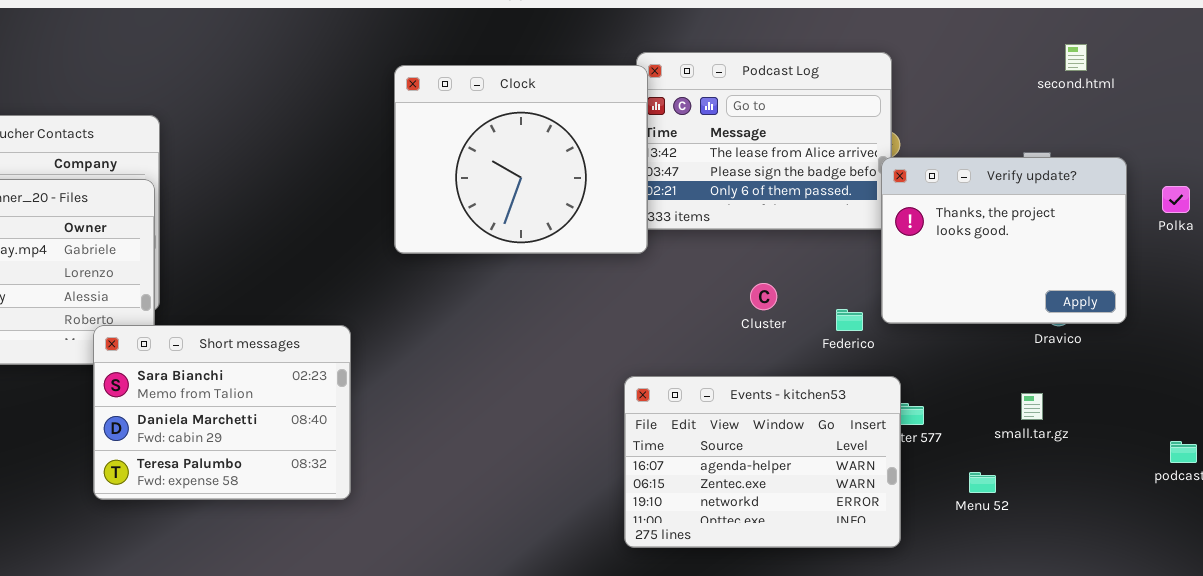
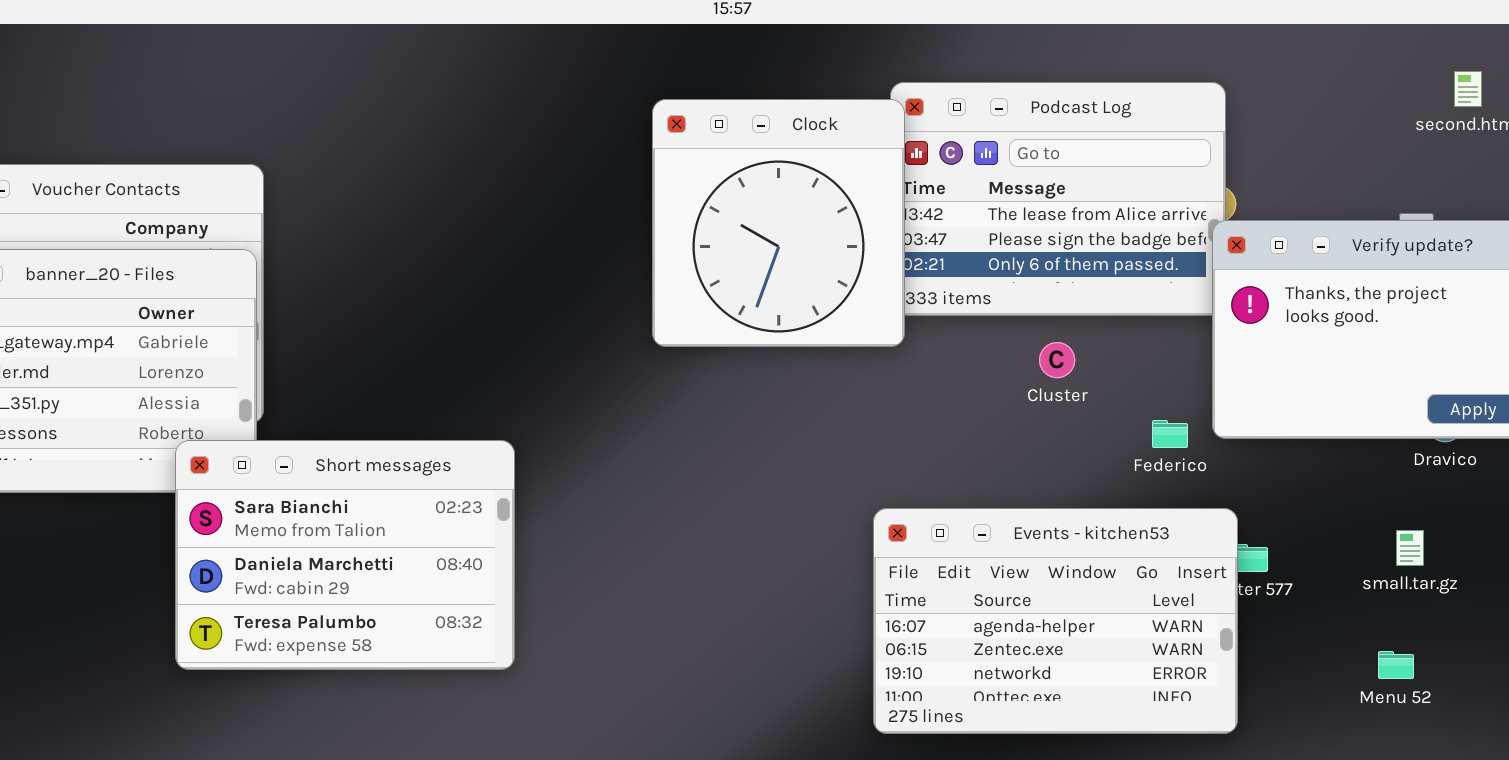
Clock: [394,65,648,254] -> [652,99,905,347], resized
Cluster: [750,283,777,310] -> [1039,342,1075,378], moved
Menu 52: [969,472,996,493] -> [1378,651,1414,679], moved

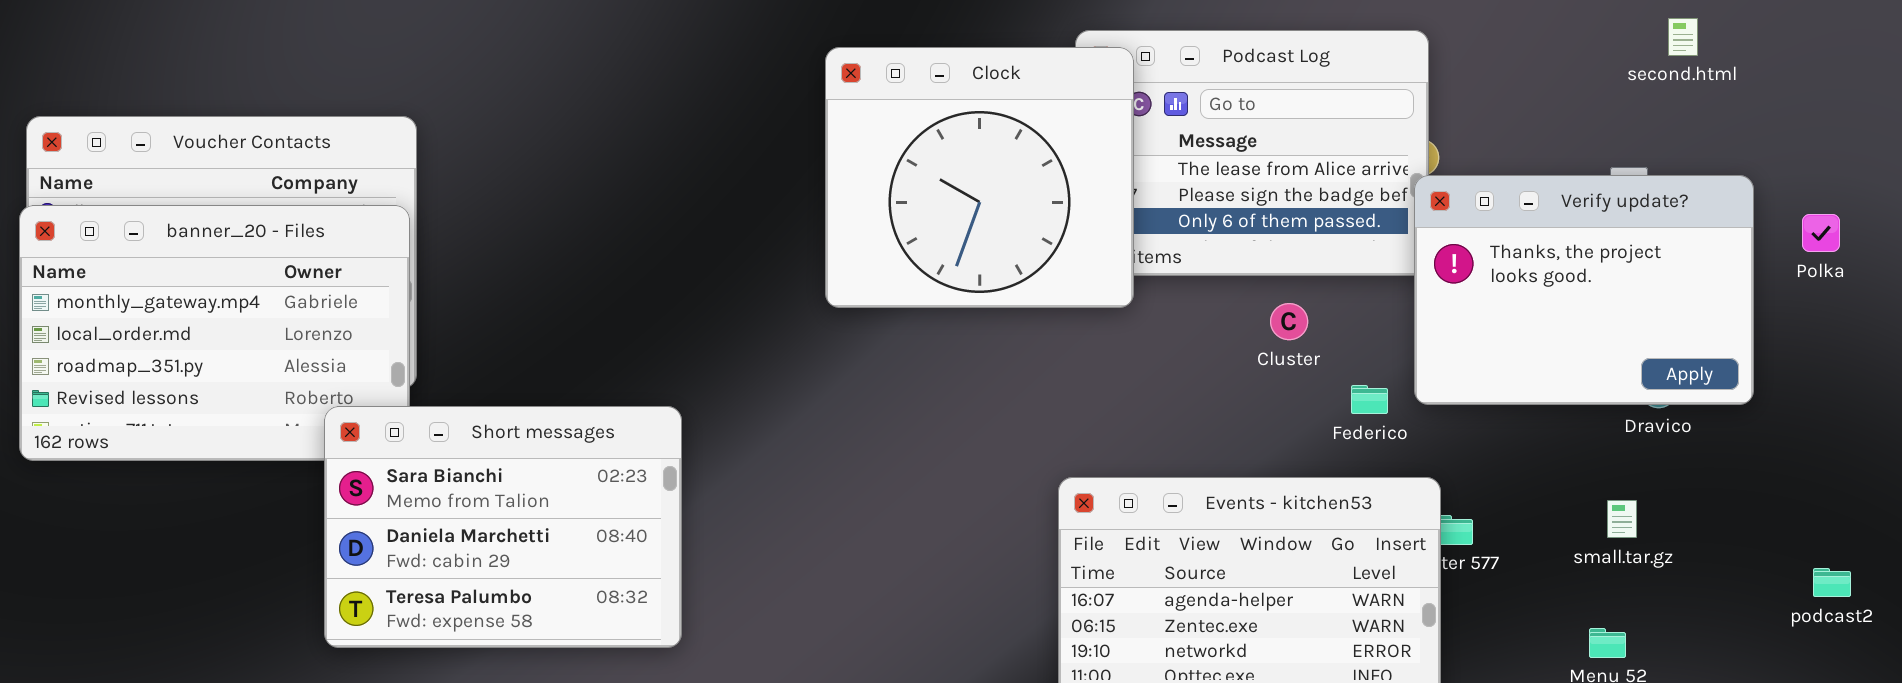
Clock: [652,99,905,347] -> [825,47,1134,308], resized
Cluster: [1039,342,1075,378] -> [1270,303,1308,340], moved

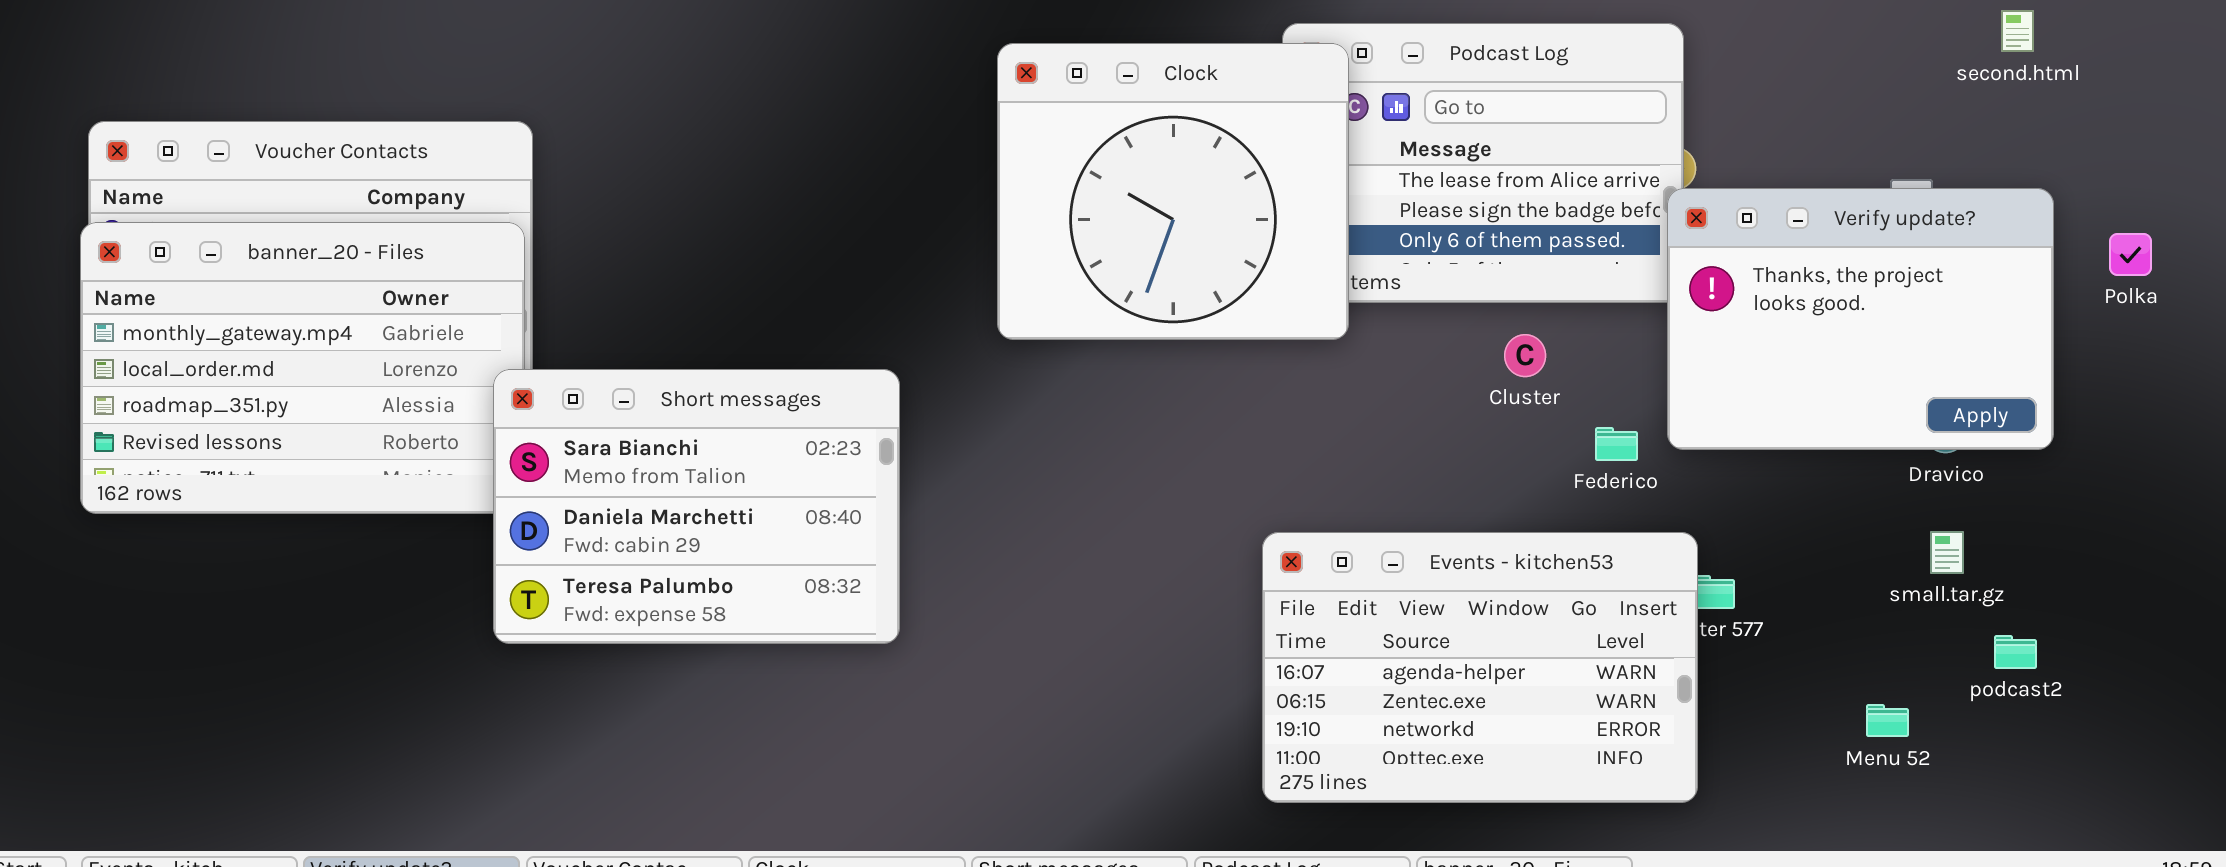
second.html: [1668,18,1698,56] -> [2001,10,2034,52], moved
Short messages: [324,406,682,648] -> [493,369,900,644], moved
small.tar.gz: [1607,500,1637,538] -> [1930,531,1964,574], moved
podcast2: [1813,568,1851,597] -> [1994,635,2037,669], moved

